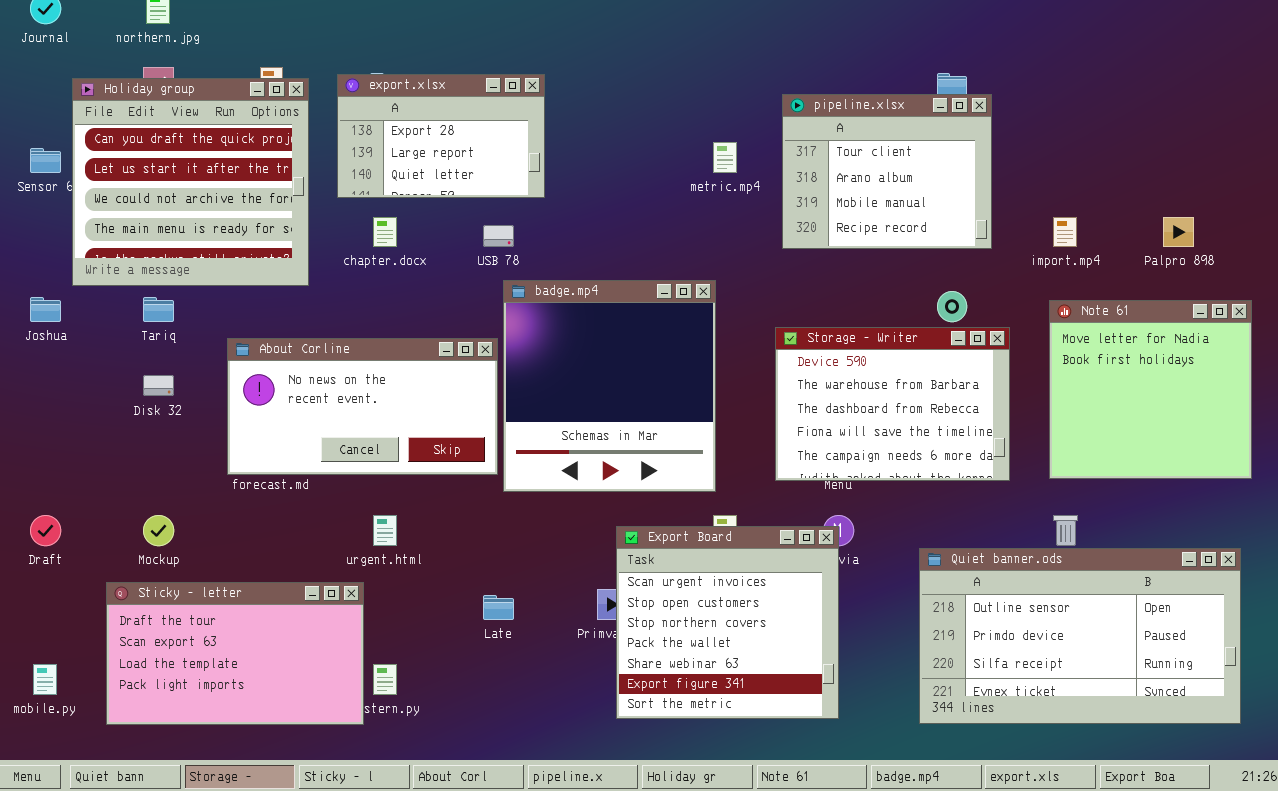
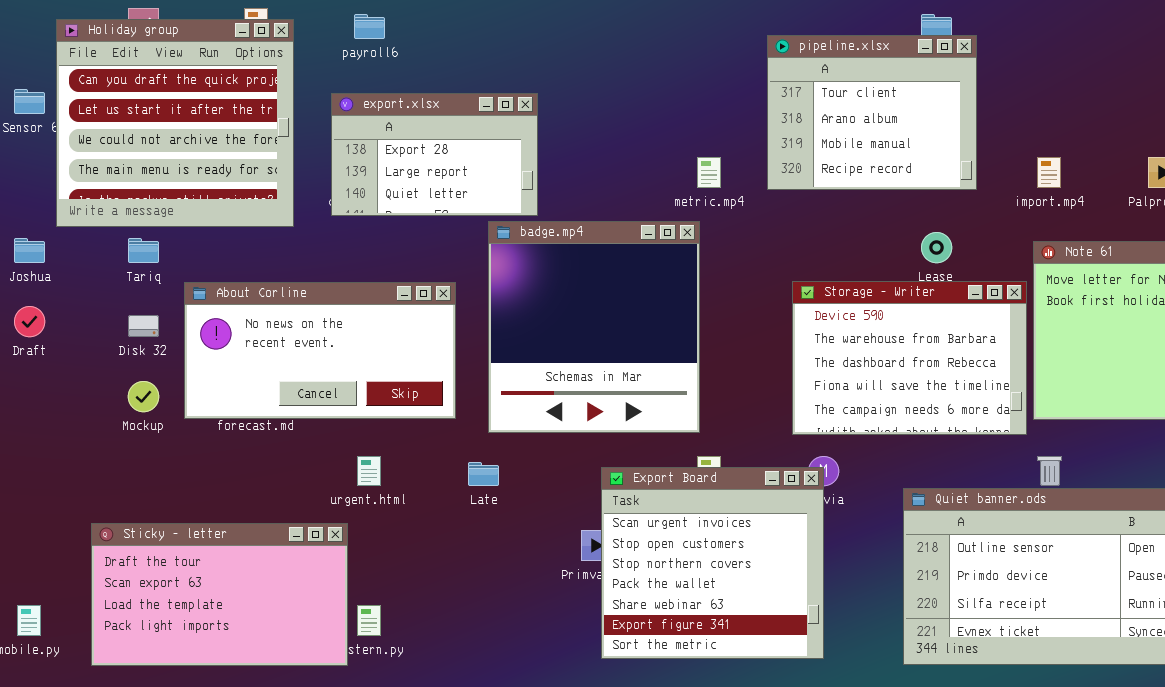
export.xlsx: [337,74,545,198] -> [331,93,538,216], moved
metric.mp4: [713,142,737,173] -> [697,157,721,188], moved
Storage - Writer: [775,327,1010,481] -> [792,281,1027,435], moved
About Corline: [227,338,498,475] -> [184,282,456,419], moved
Draft: [30,515,61,546] -> [14,306,45,337], moved
Mockup: [143,515,174,546] -> [128,381,159,412], moved
Late: [483,595,514,620] -> [468,462,499,486], moved

